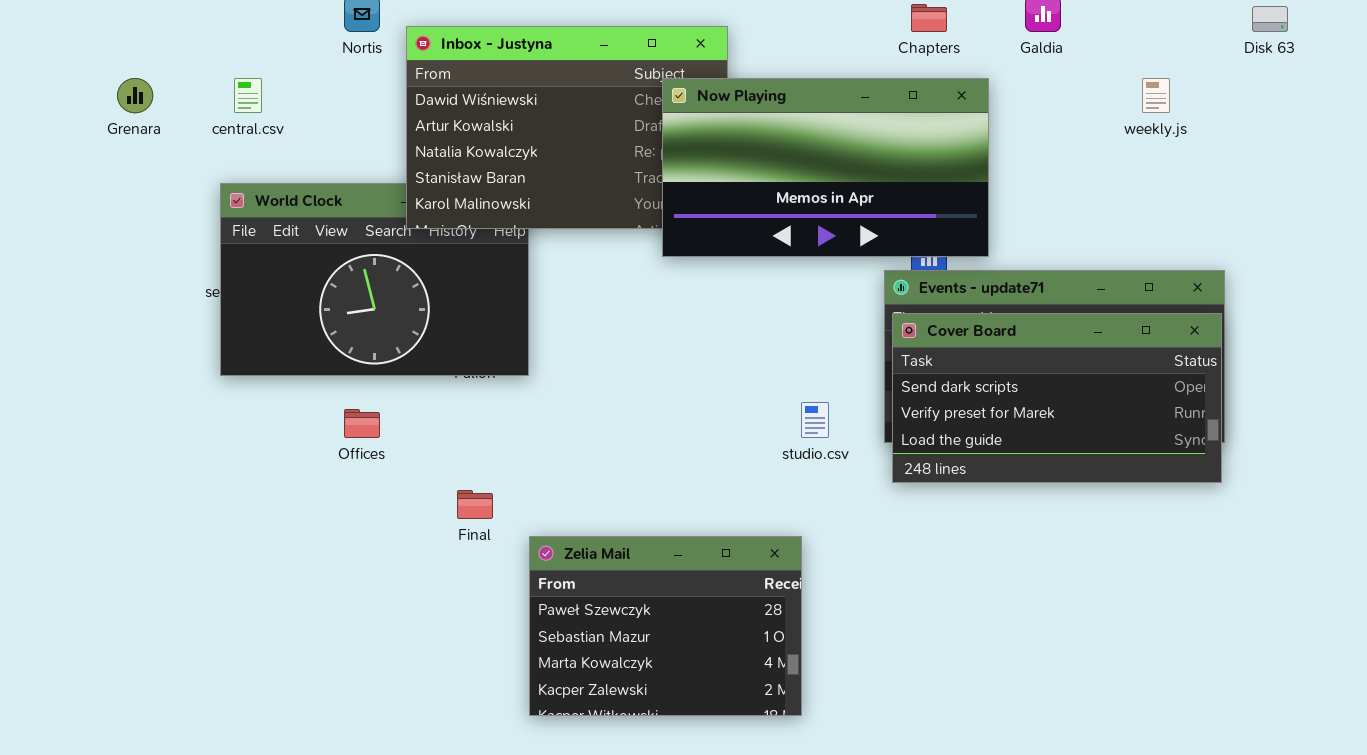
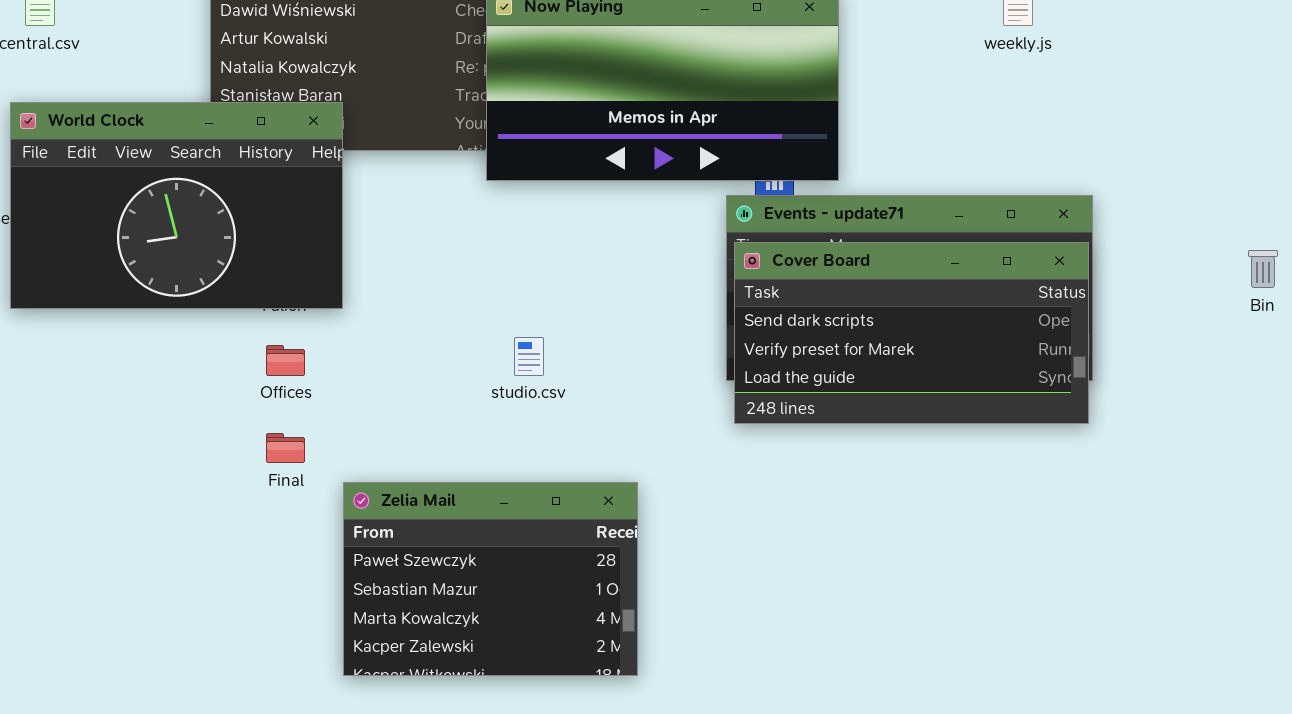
World Clock: [220,183,529,376] -> [10,102,343,309], raised
studio.csv: [801,402,829,438] -> [514,337,544,376], moved
Offices: [344,409,380,438] -> [266,345,305,376], moved

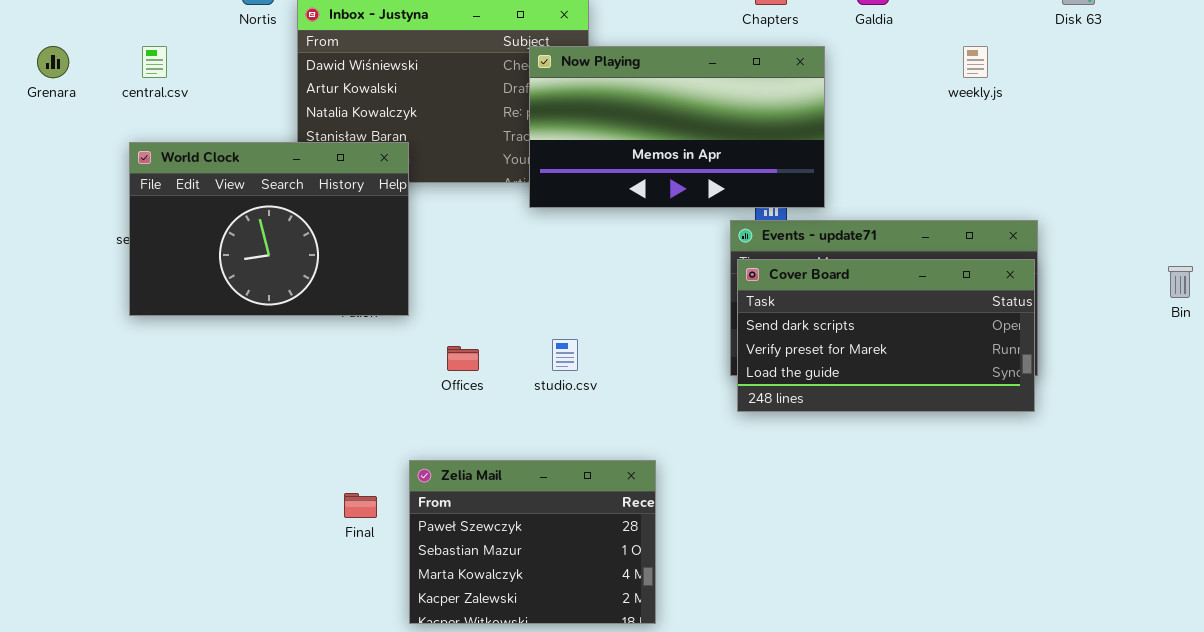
Offices: [266,345,305,376] -> [447,346,479,371], moved
Final: [266,433,305,463] -> [344,493,377,518], moved

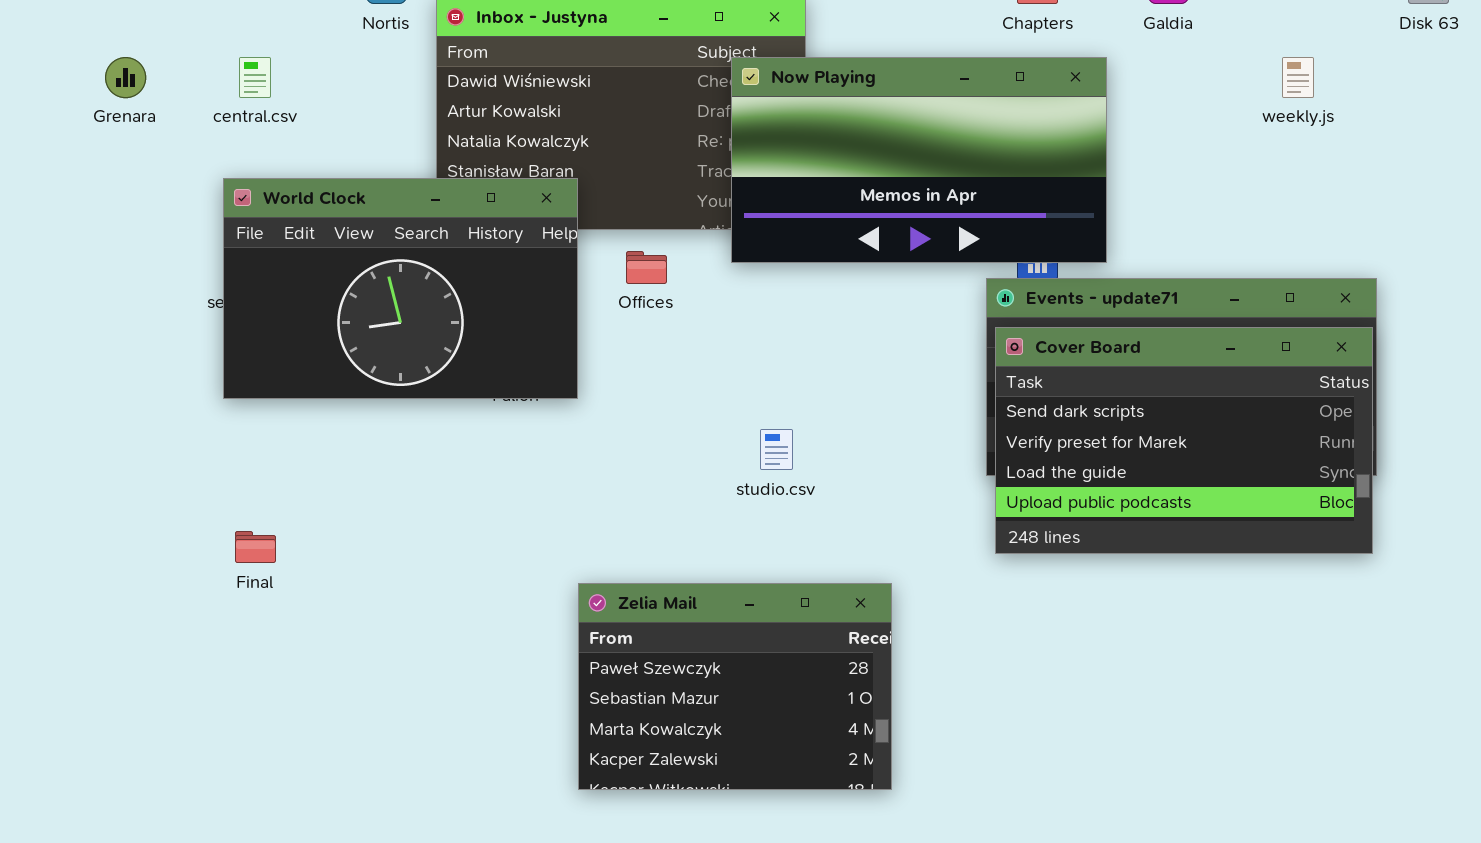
Cover Board: [737,259,1035,412] -> [995,327,1373,554], resized
Offices: [447,346,479,371] -> [626,251,667,284], moved
Final: [344,493,377,518] -> [235,531,276,563], moved

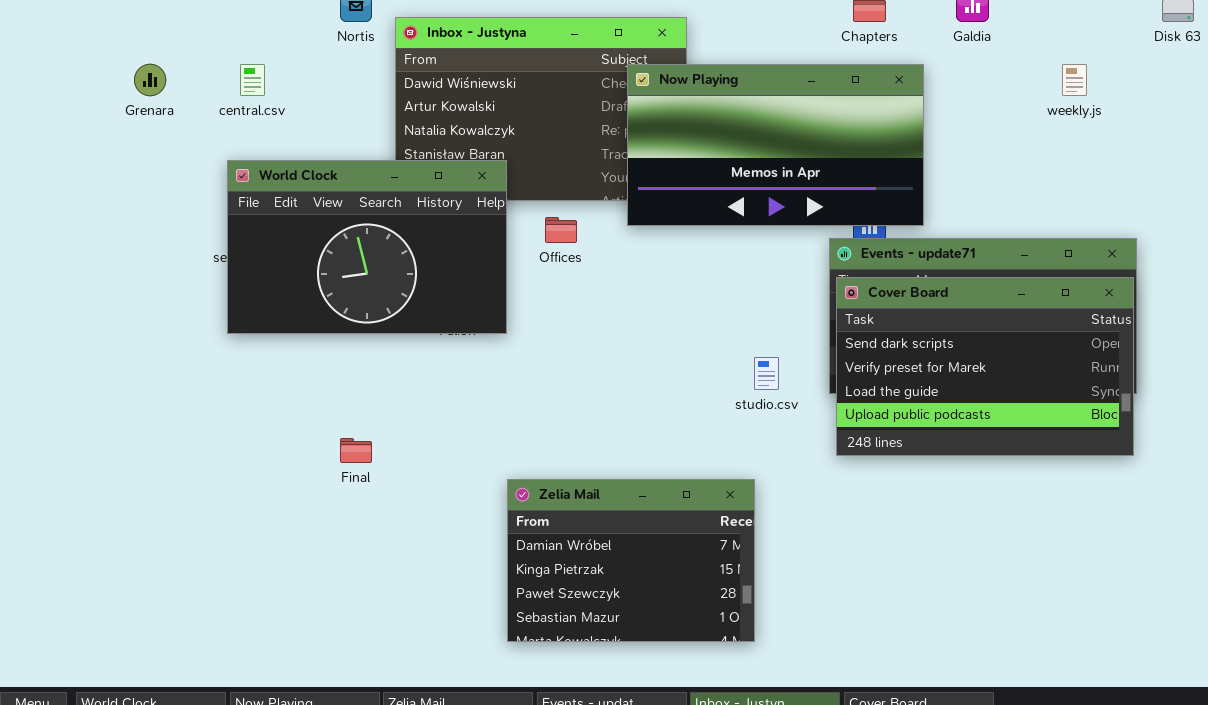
studio.csv: [760,429,793,470] -> [754,357,779,390], moved
Final: [235,531,276,563] -> [340,438,372,463], moved
Zelia Mail: [578,583,892,790] -> [507,479,755,642], scrolled up 2 rows

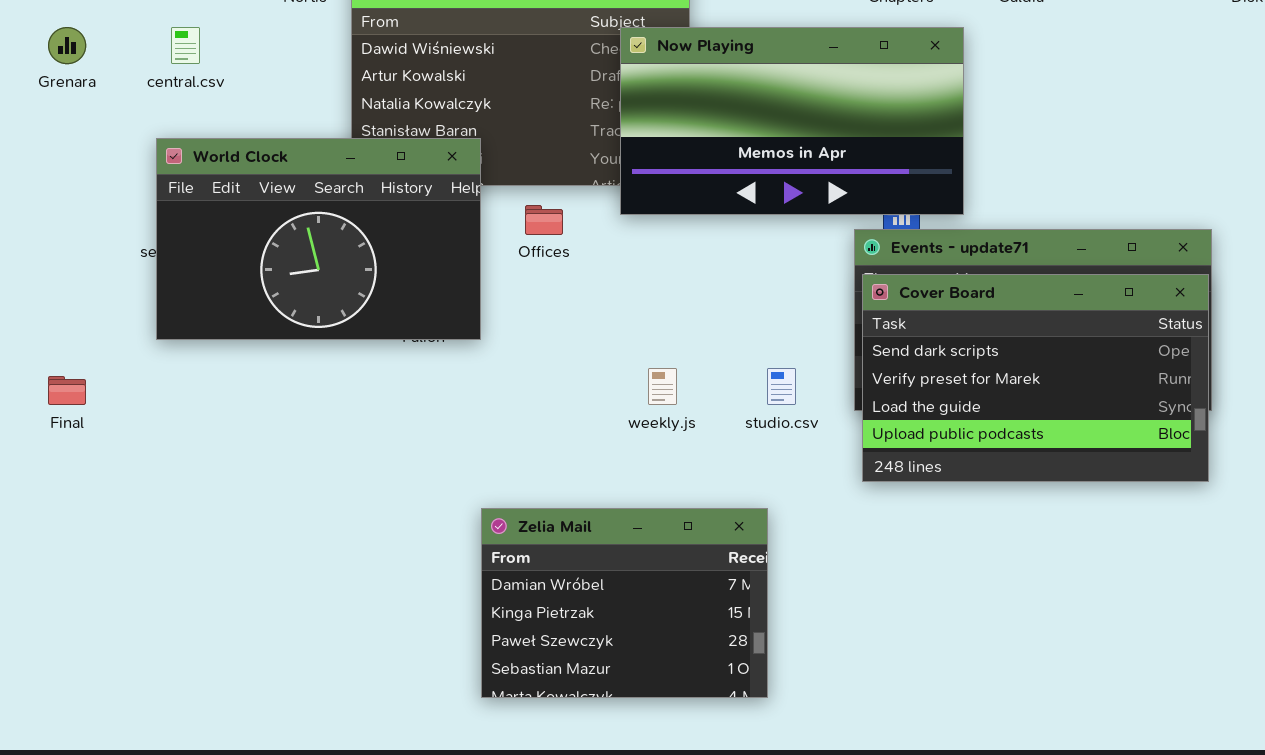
weekly.js: [1062,64,1087,96] -> [648,368,677,405], moved
Final: [340,438,372,463] -> [48,376,86,405], moved

